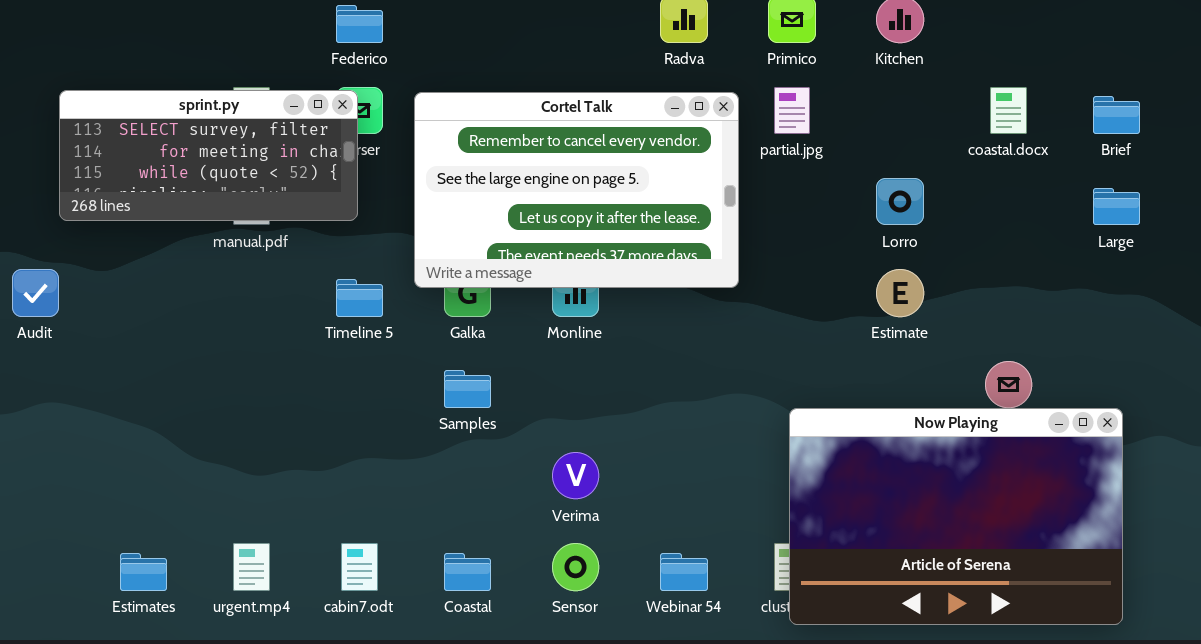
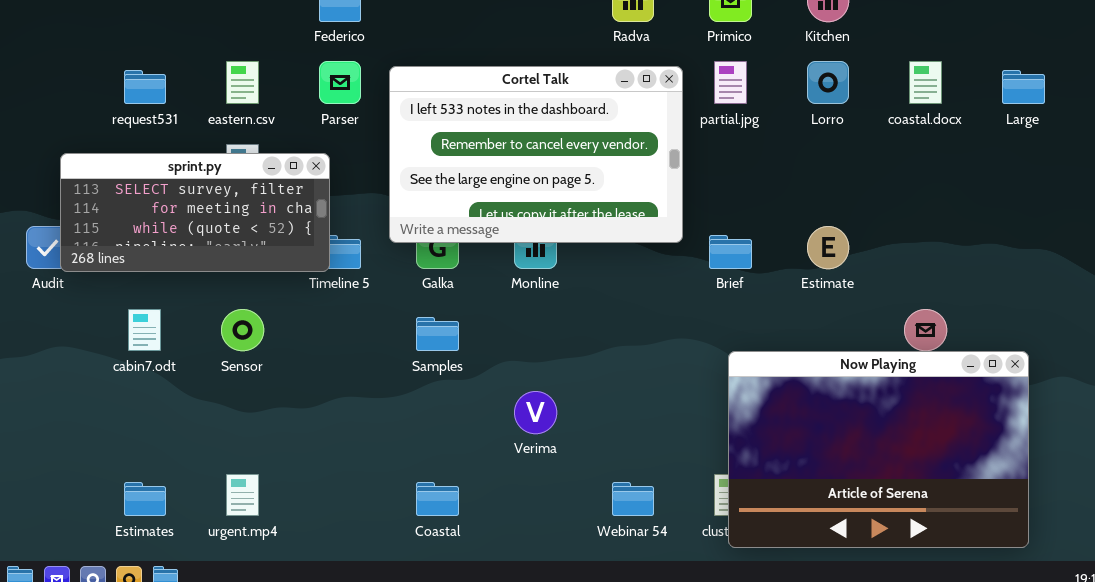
sprint.py: [59,90,358,221] -> [60,153,330,272], moved
Cortel Talk: [414,92,739,288] -> [389,66,683,243], scrolled up 1 row
Brief: [1093,96,1140,134] -> [709,235,752,269], moved
Lorro: [876,178,924,225] -> [807,61,849,104], moved
Large: [1093,188,1140,225] -> [1002,70,1045,104], moved
cabin7.odt: [341,543,378,591] -> [128,309,161,351], moved
Sensor: [552,543,599,591] -> [221,309,264,351], moved

